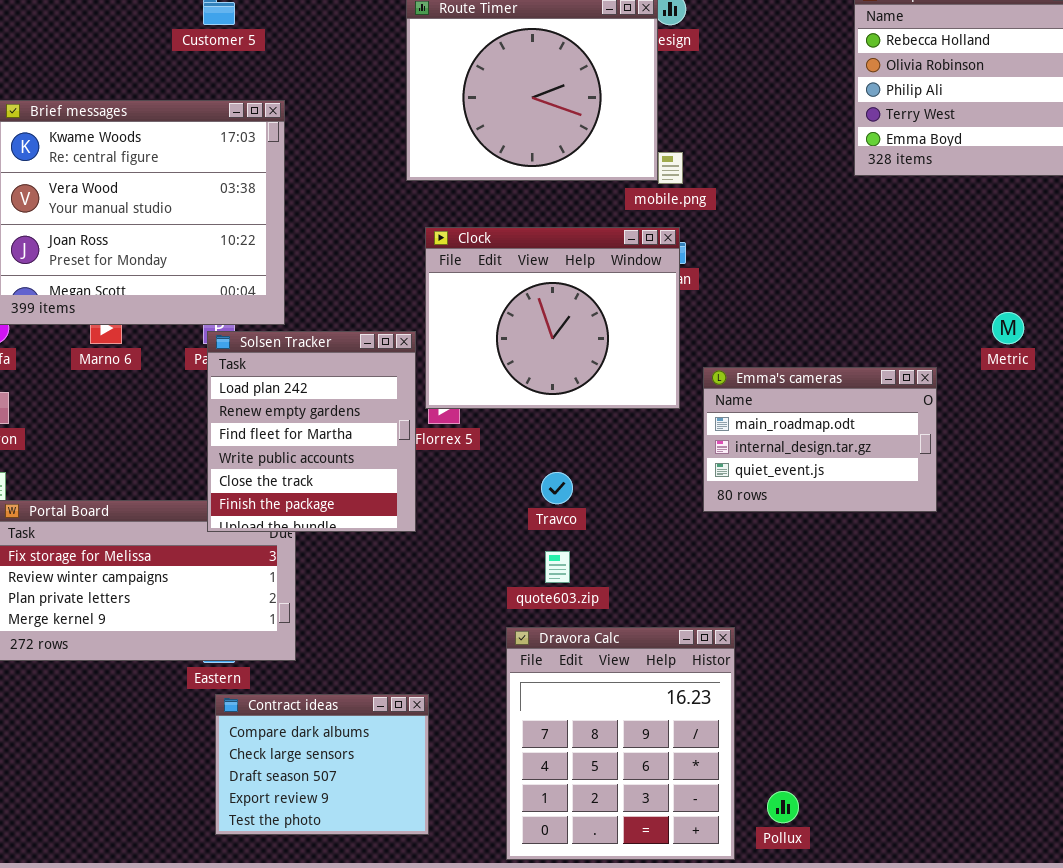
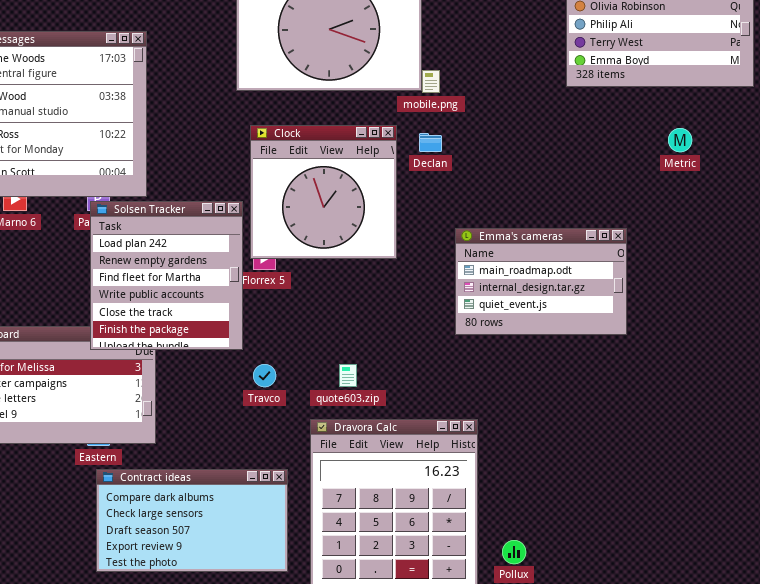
Clock: [425,227,680,409] -> [250,125,397,259], resized
Metric: [992,312,1024,344] -> [668,128,692,152], moved
Travco: [541,472,573,504] -> [253,364,276,387], moved
Contract ideas: [215,694,429,835] -> [96,469,288,572], resized

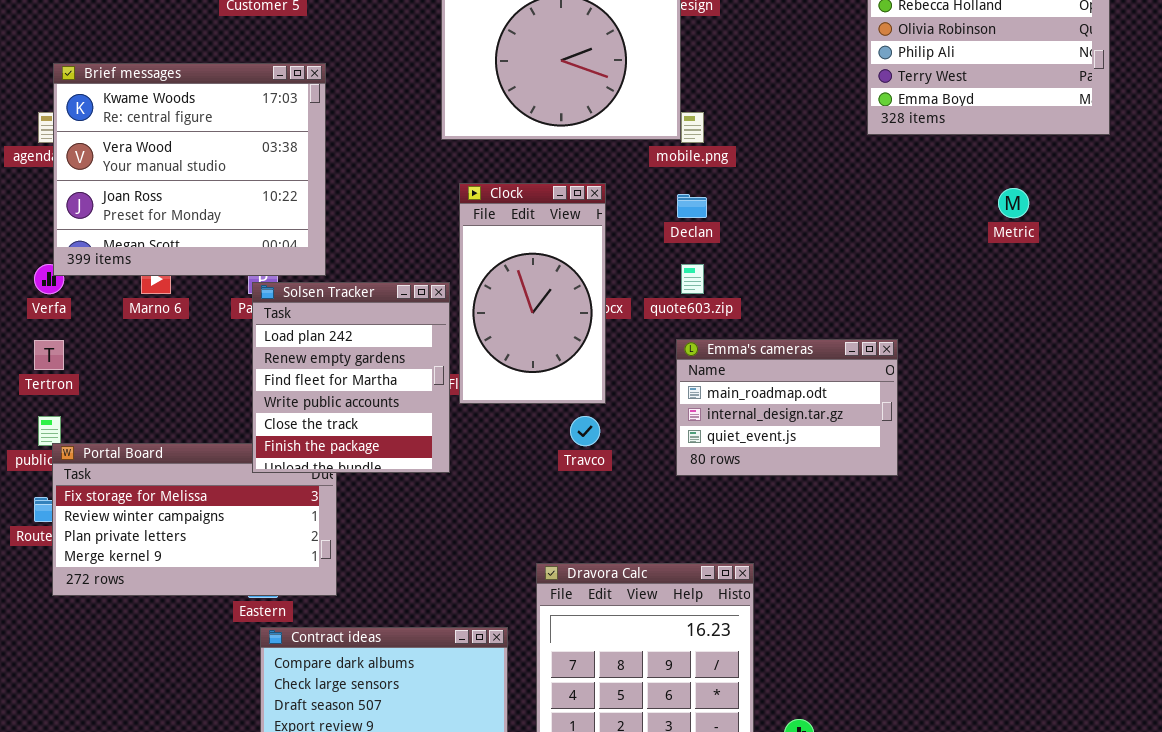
Clock: [250,125,397,259] -> [459,183,606,404], resized
Emma's cameras: [455,228,627,335] -> [676,339,898,476], moved
Travco: [253,364,276,387] -> [570,416,600,446], moved
quote603.zip: [339,364,357,387] -> [681,264,704,294], moved

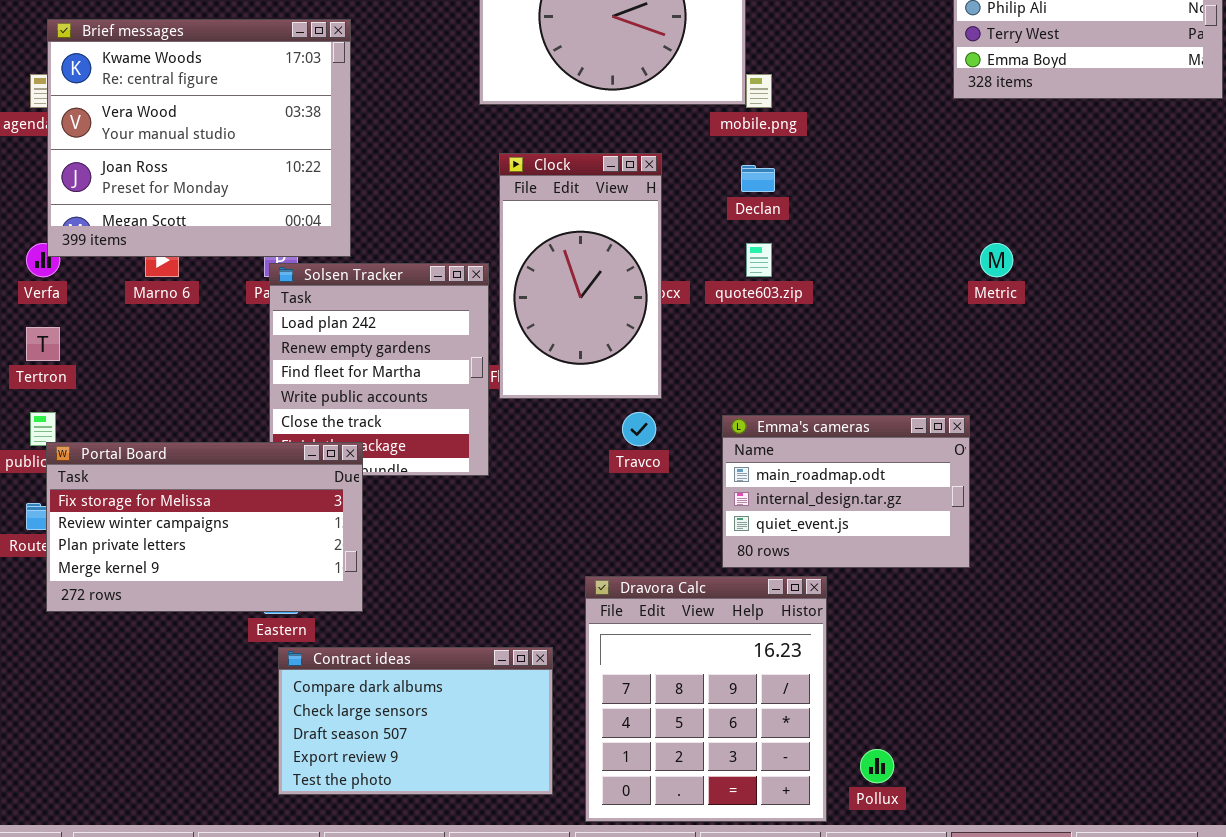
Metric: [998,188,1029,218] -> [980,243,1013,277], moved
Emma's cameras: [676,339,898,476] -> [722,415,970,568], moved
Portal Board: [52,443,337,596] -> [46,442,363,612], raised

